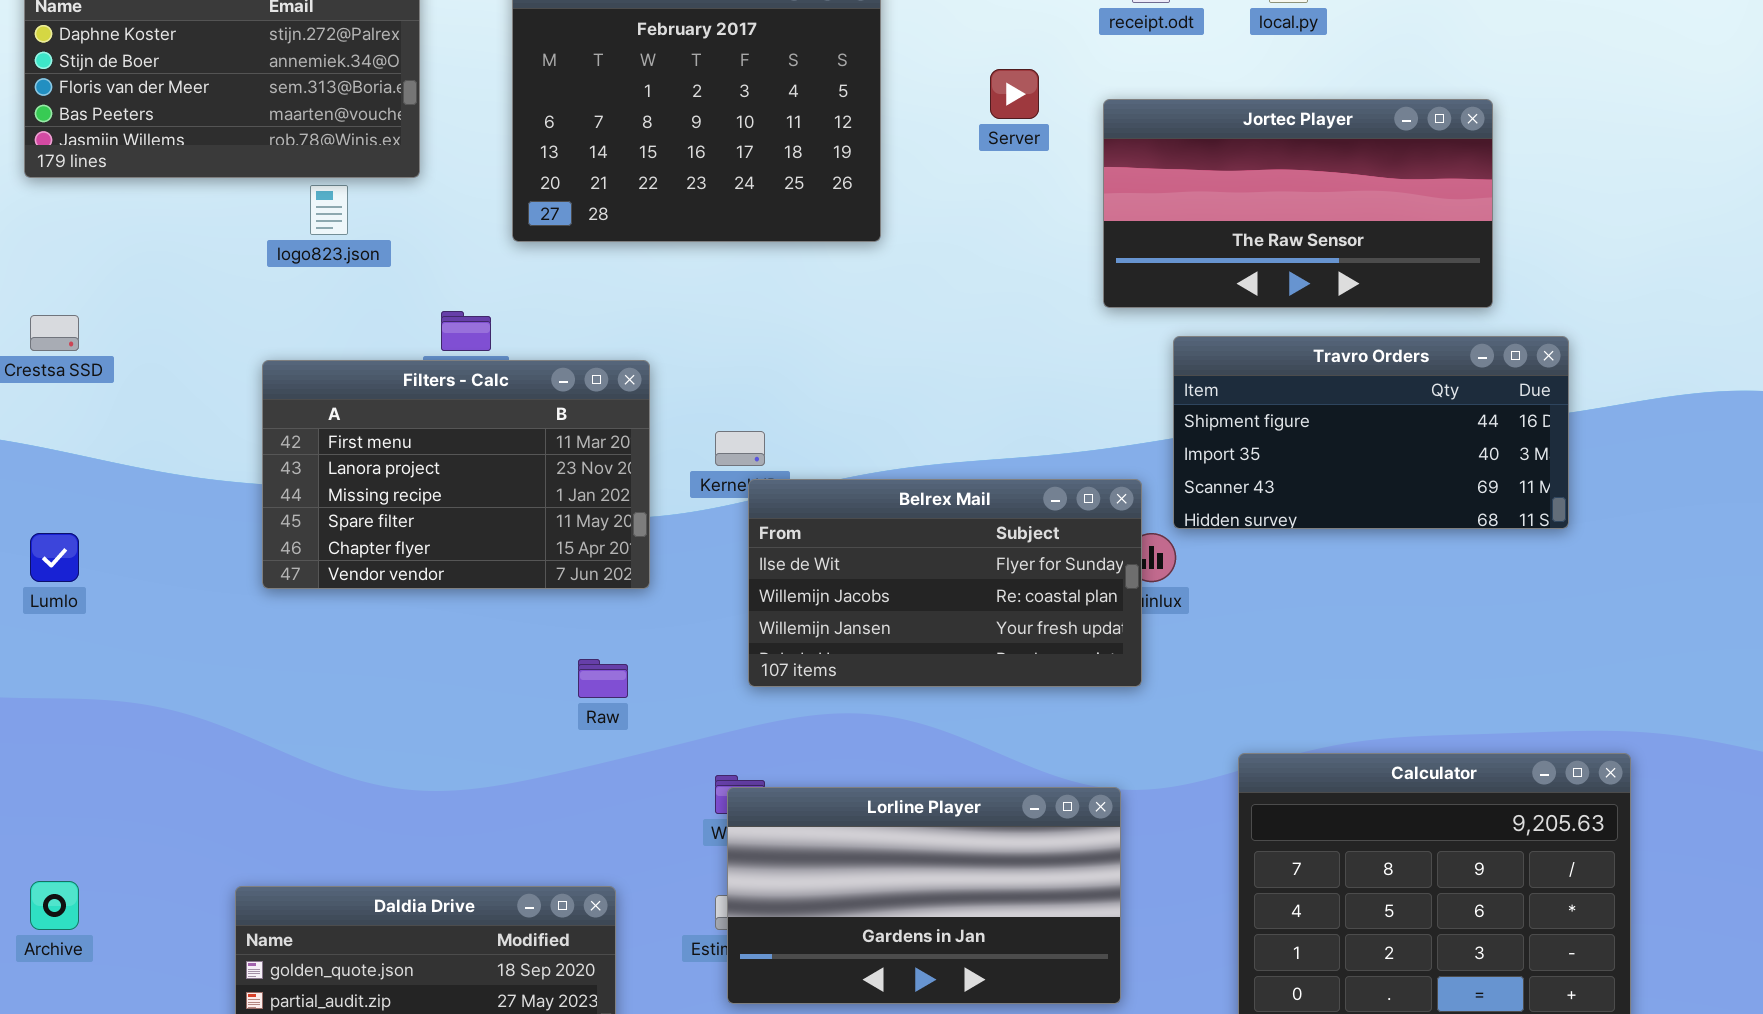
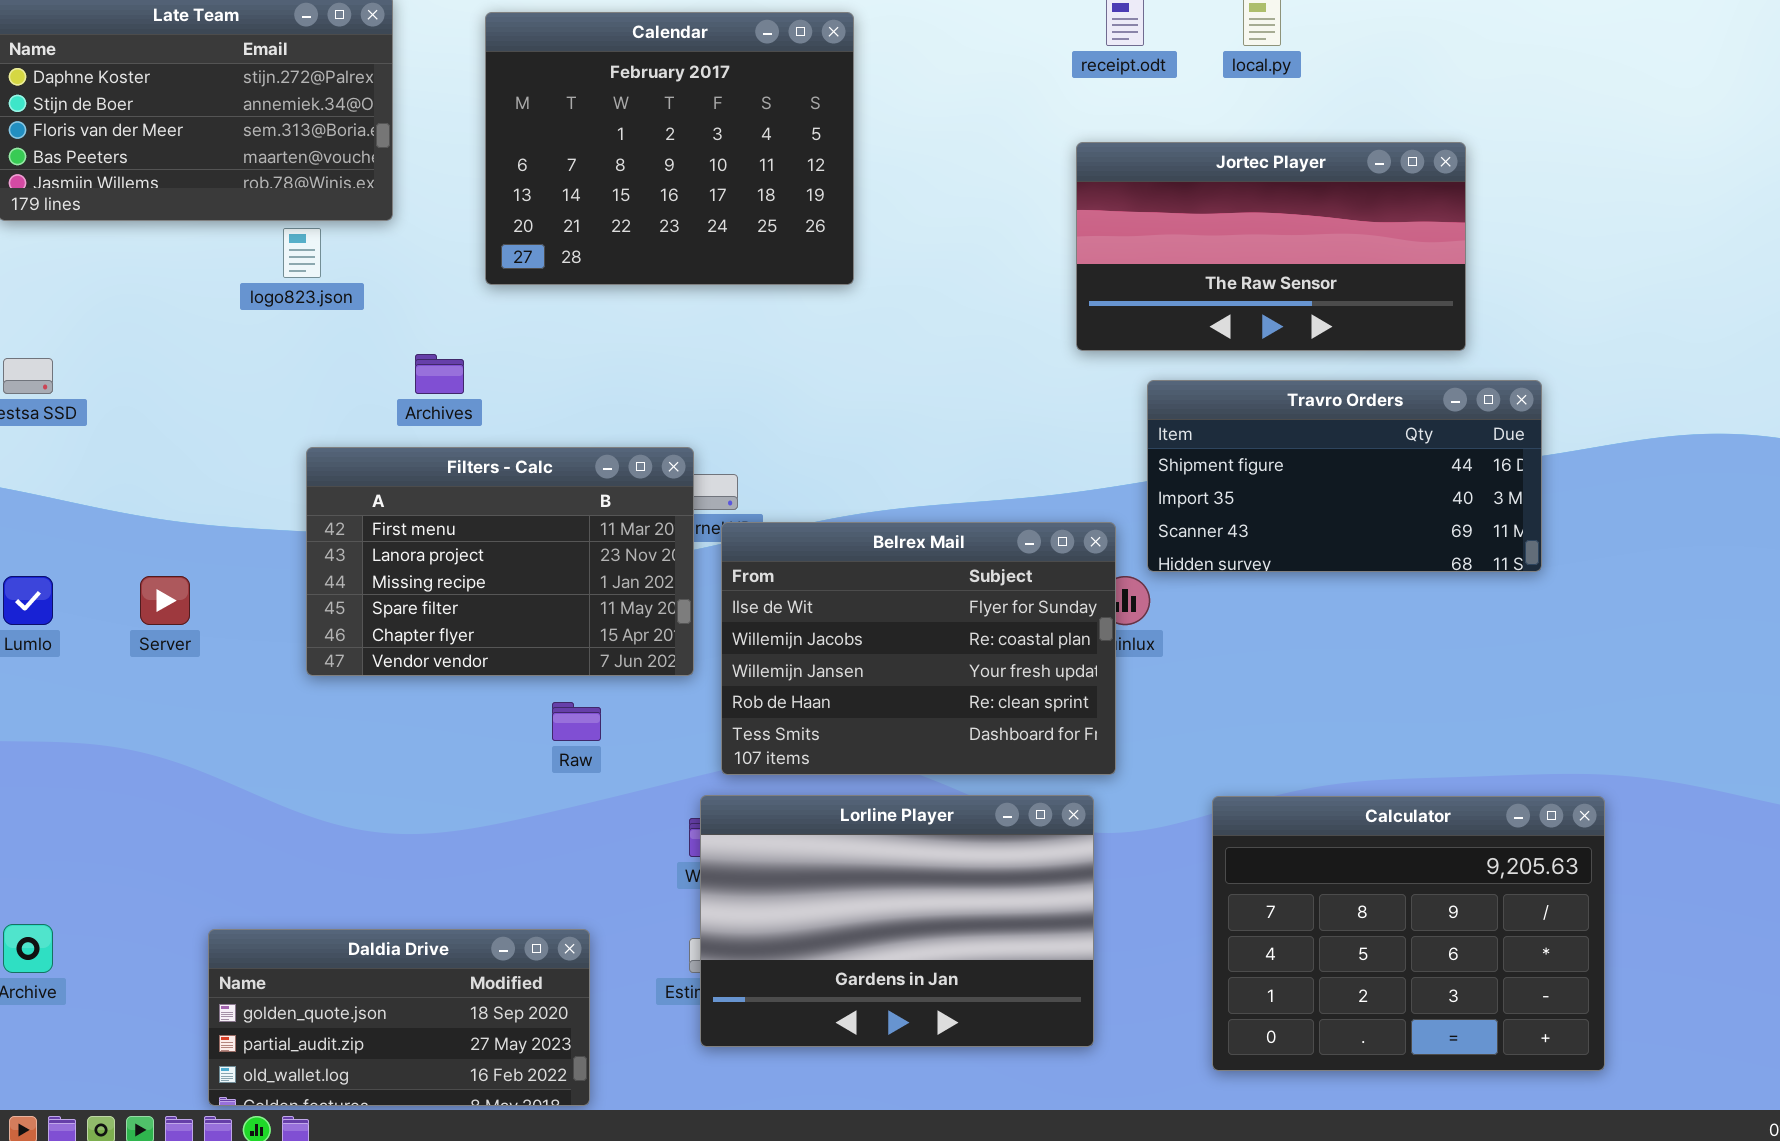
Server: [990,69,1039,119] -> [140,576,190,625], moved
Filters - Calc: [262,360,650,589] -> [306,447,694,676], moved
Belrex Mail: [748,479,1142,687] -> [721,522,1116,775], resized
Lorline Player: [727,787,1121,1004] -> [700,795,1094,1047], resized

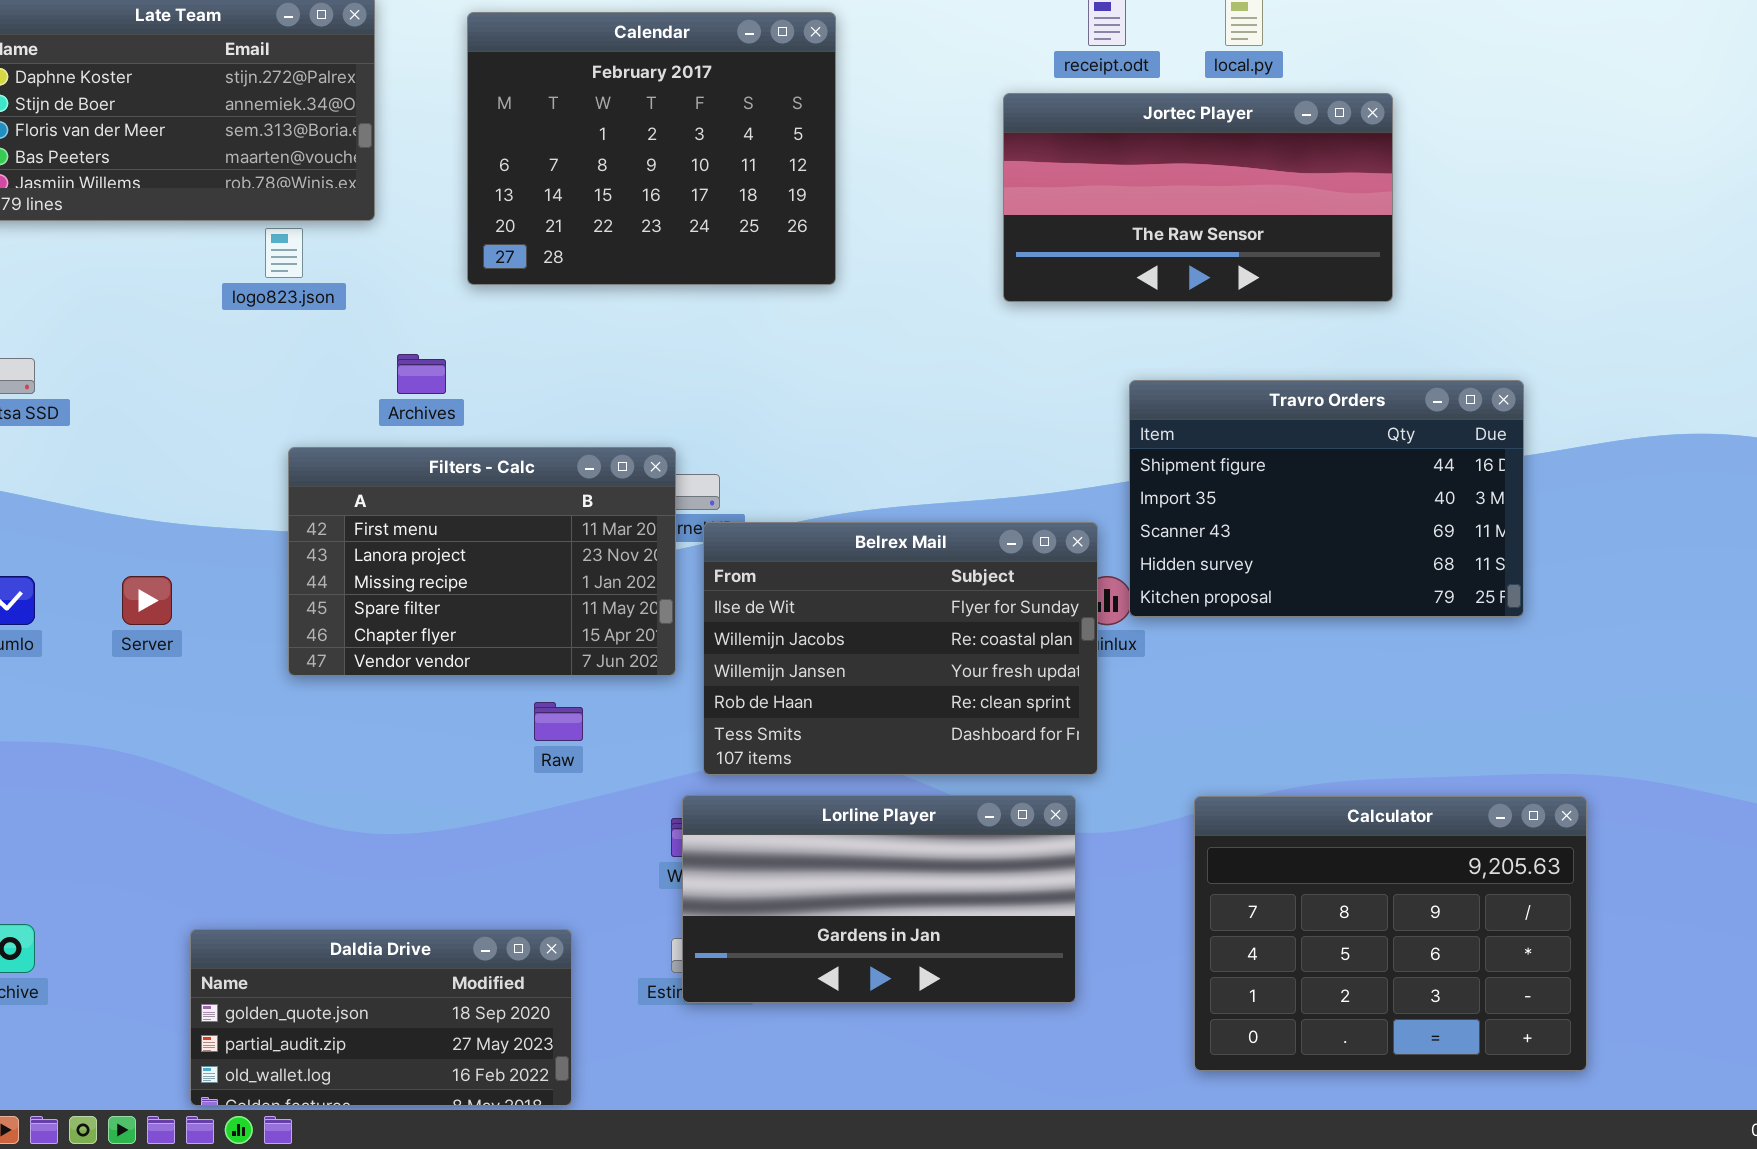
Jortec Player: [1076,142,1466,351] -> [1003,93,1393,302], moved
Travro Orders: [1147,380,1542,572] -> [1129,380,1524,617], resized
Lorline Player: [700,795,1094,1047] -> [682,795,1076,1003], resized

